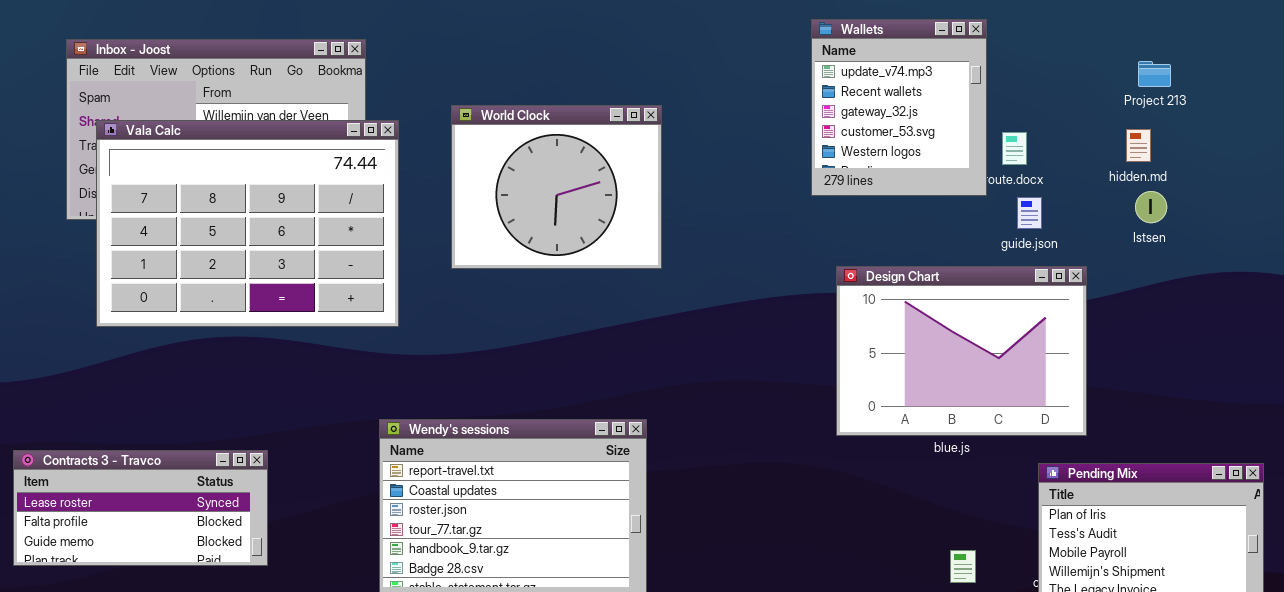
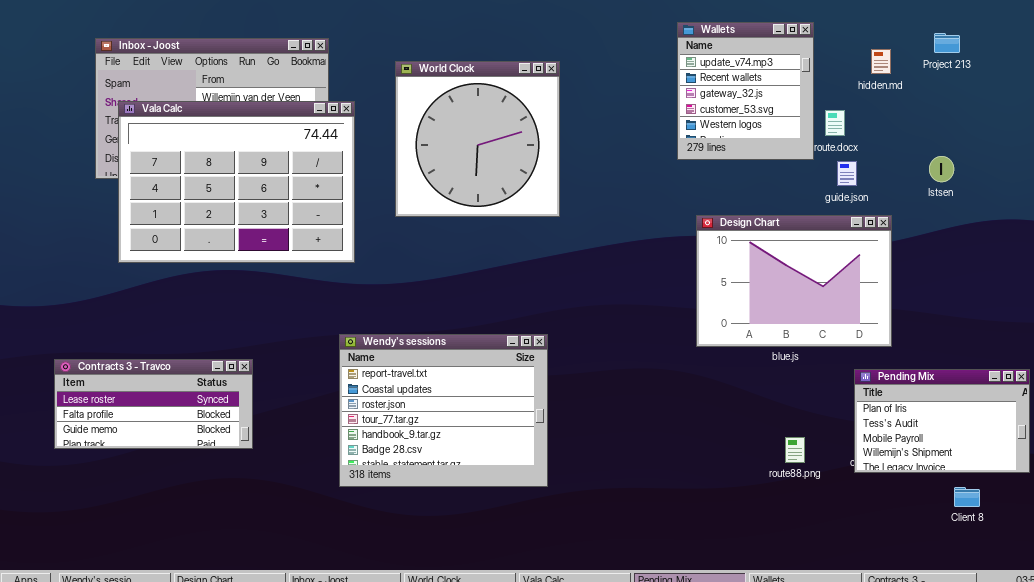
Project 213: [1138,61,1171,87] -> [934,33,960,53], moved
World Clock: [451,105,662,269] -> [395,61,560,217], resized
hidden.md: [1126,129,1151,162] -> [871,49,891,74], moved

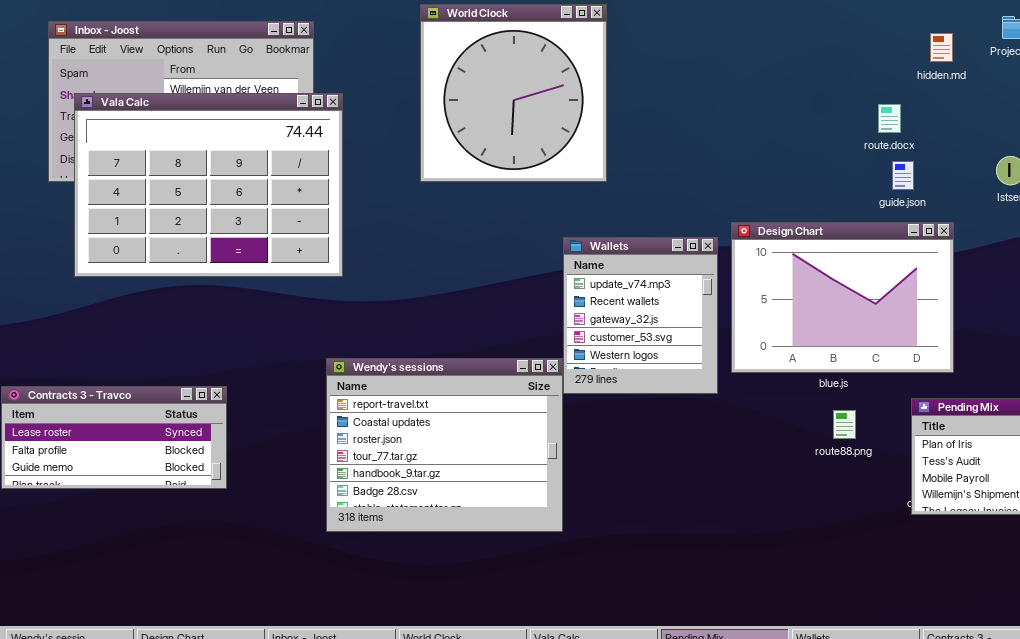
Wallets: [677,22,814,160] -> [563,237,718,394], moved
World Clock: [395,61,560,217] -> [420,4,607,182], moved
route88.png: [785,437,805,463] -> [833,410,856,439], moved

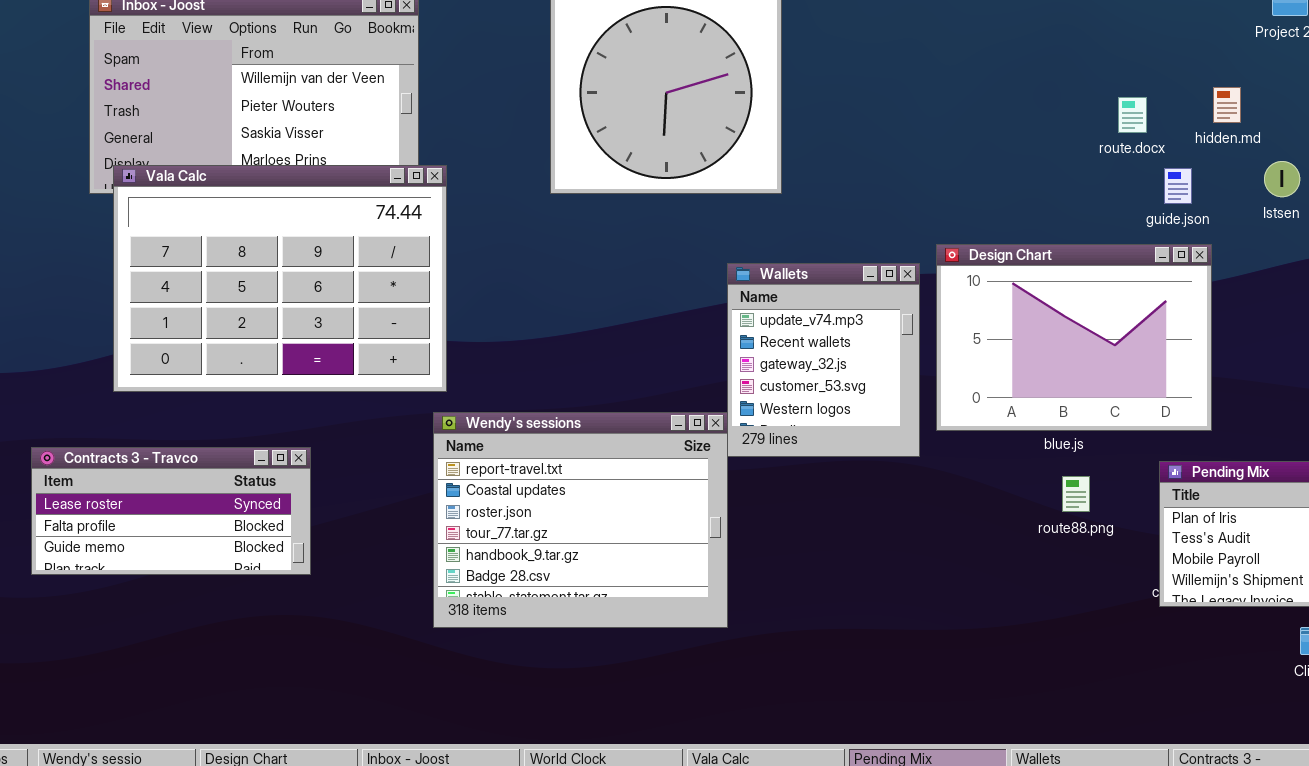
hidden.md: [930,33,953,62] -> [1213,87,1241,123], moved
Vala Calc: [74,93,343,277] -> [113,165,447,392], moved
guide.json: [892,161,914,190] -> [1164,168,1192,204], moved

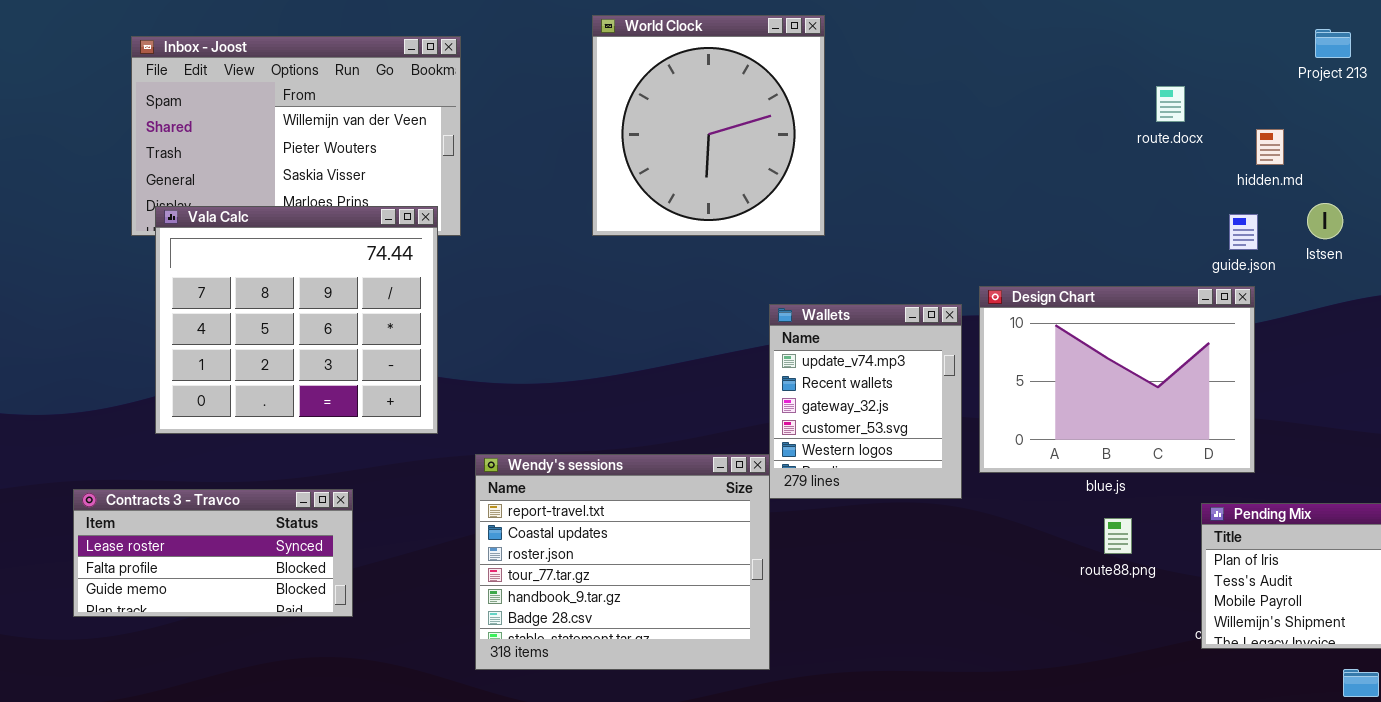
route.docx: [1118,97,1147,133] -> [1156,86,1185,122], moved
Vala Calc: [113,165,447,392] -> [155,206,438,434], resized
guide.json: [1164,168,1192,204] -> [1229,214,1258,250], moved

